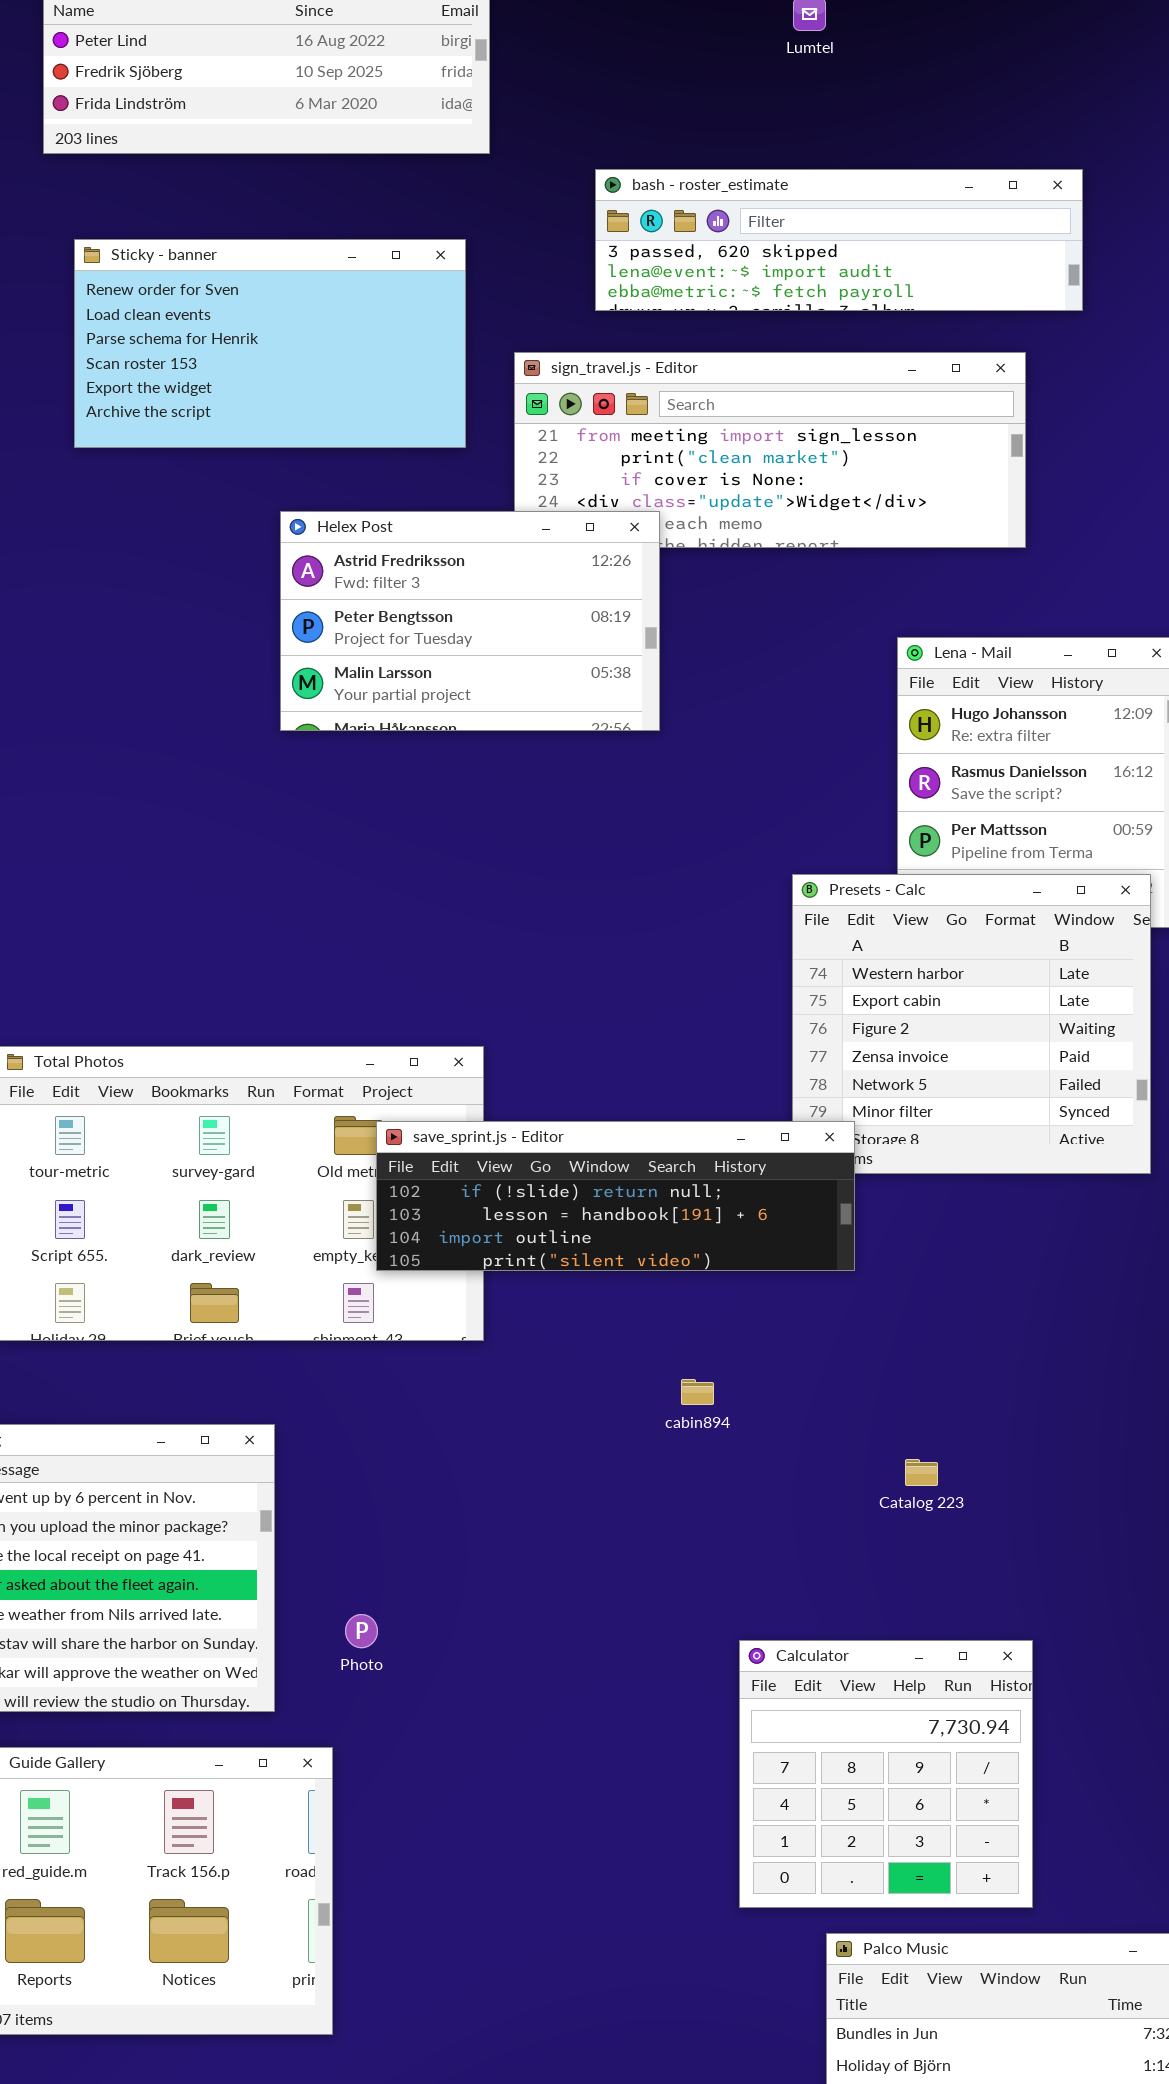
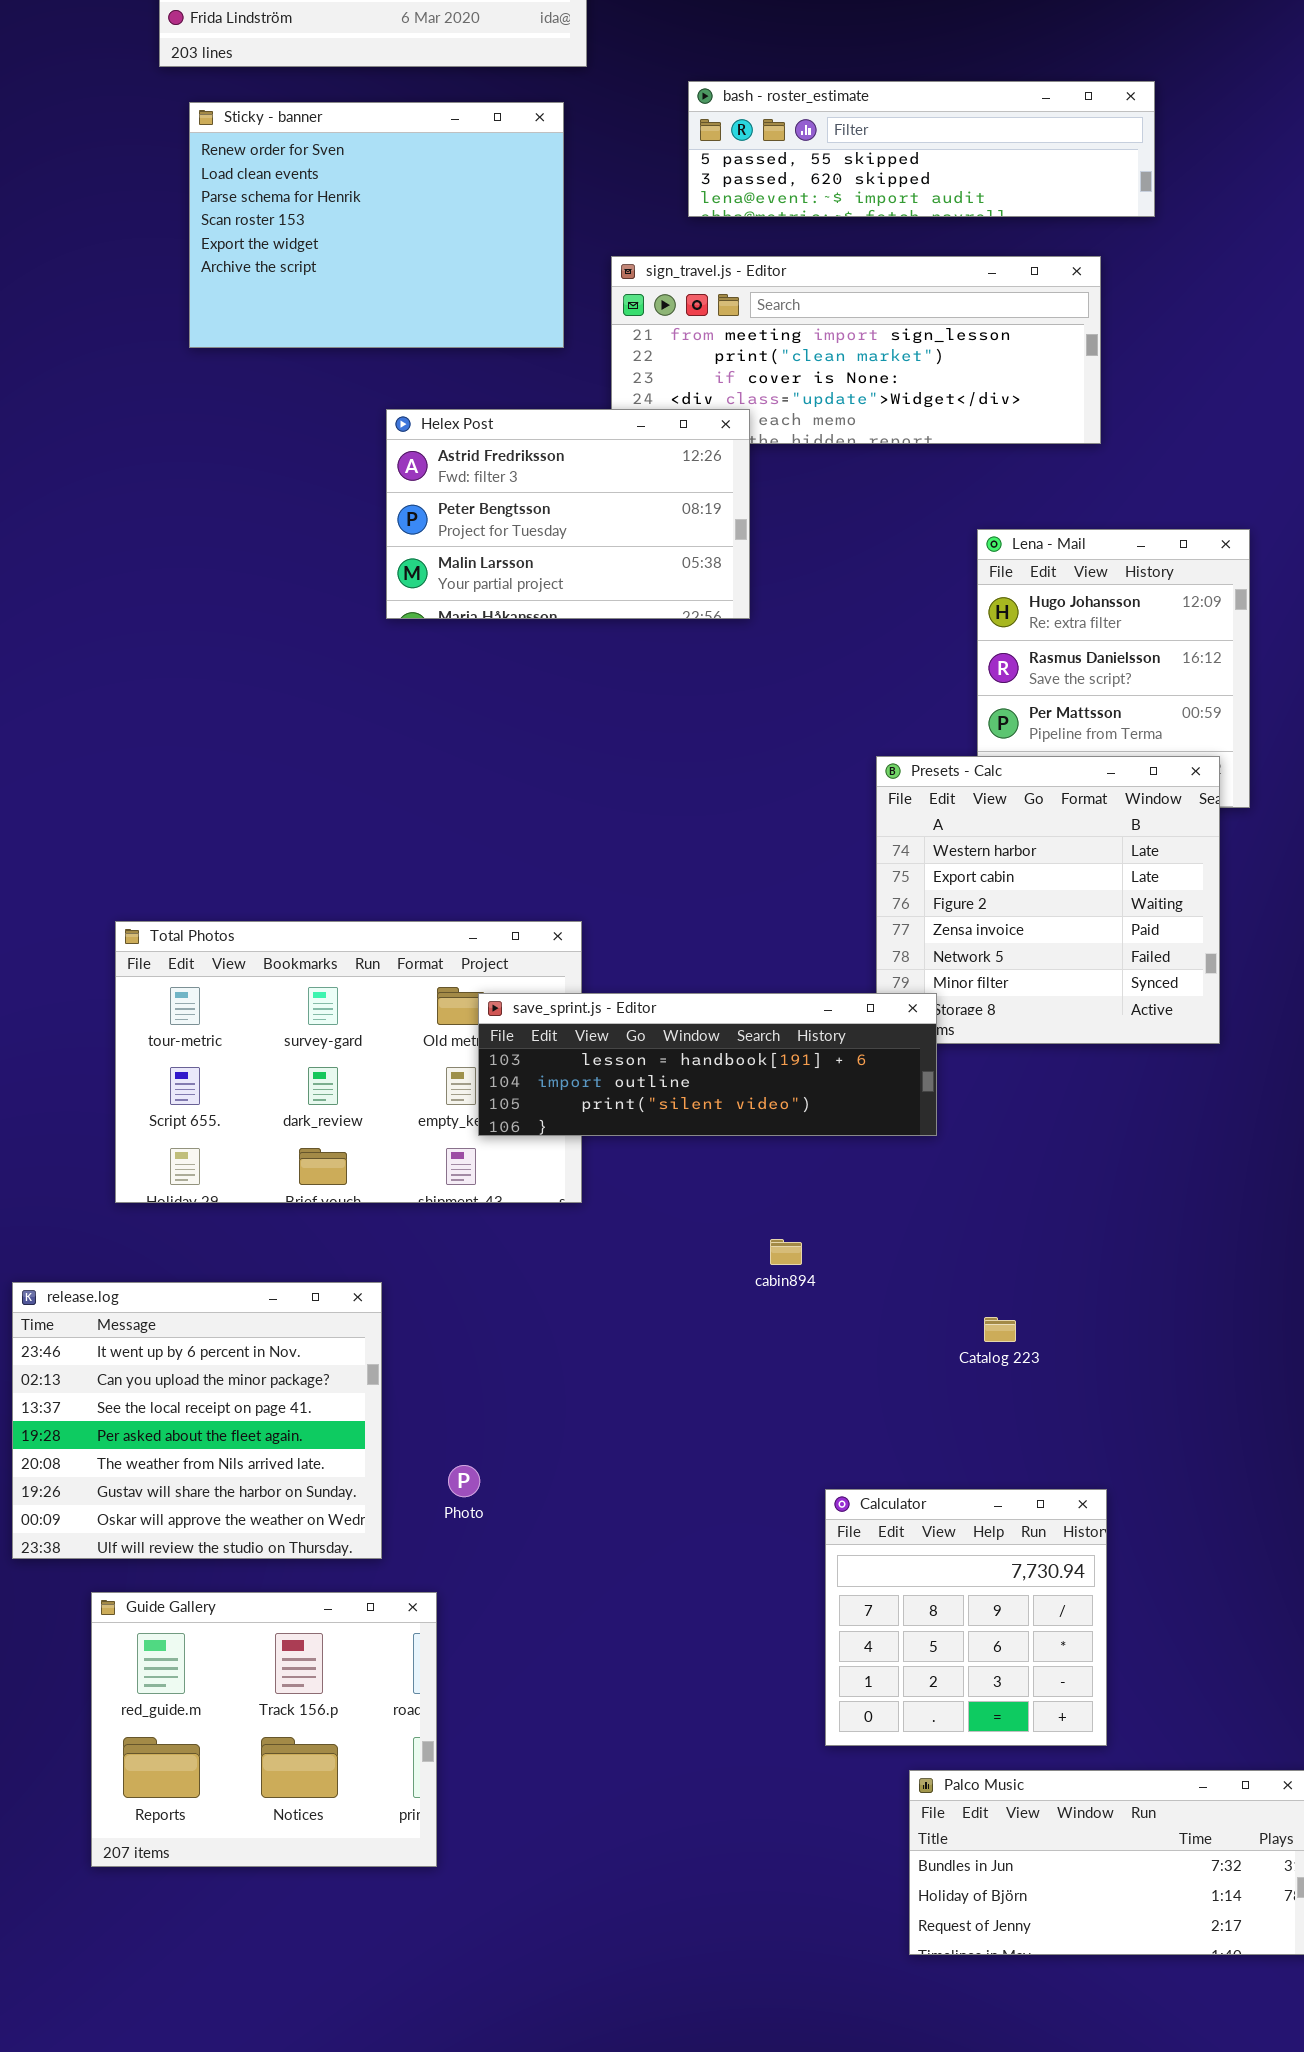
bash - roster_estimate: [595,169,1083,311] -> [688,81,1155,217], scrolled up 1 row
Sticky - banner: [74,239,466,448] -> [189,102,564,348], resized
save_sprint.js - Editor: [376,1121,855,1271] -> [478,993,937,1136], scrolled down 1 row

